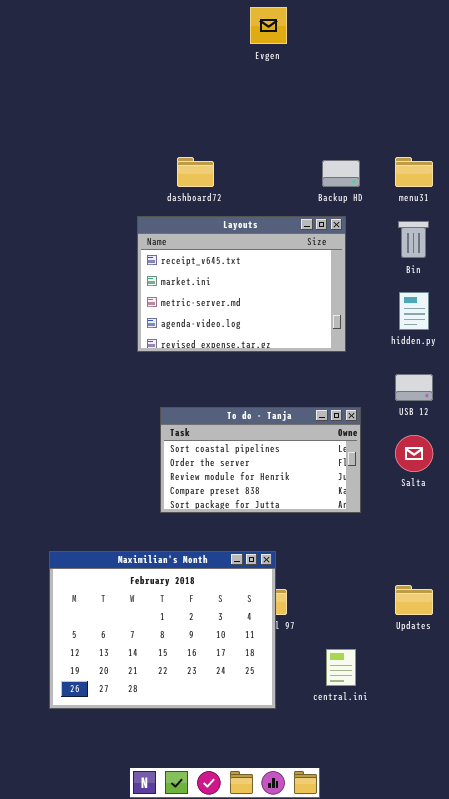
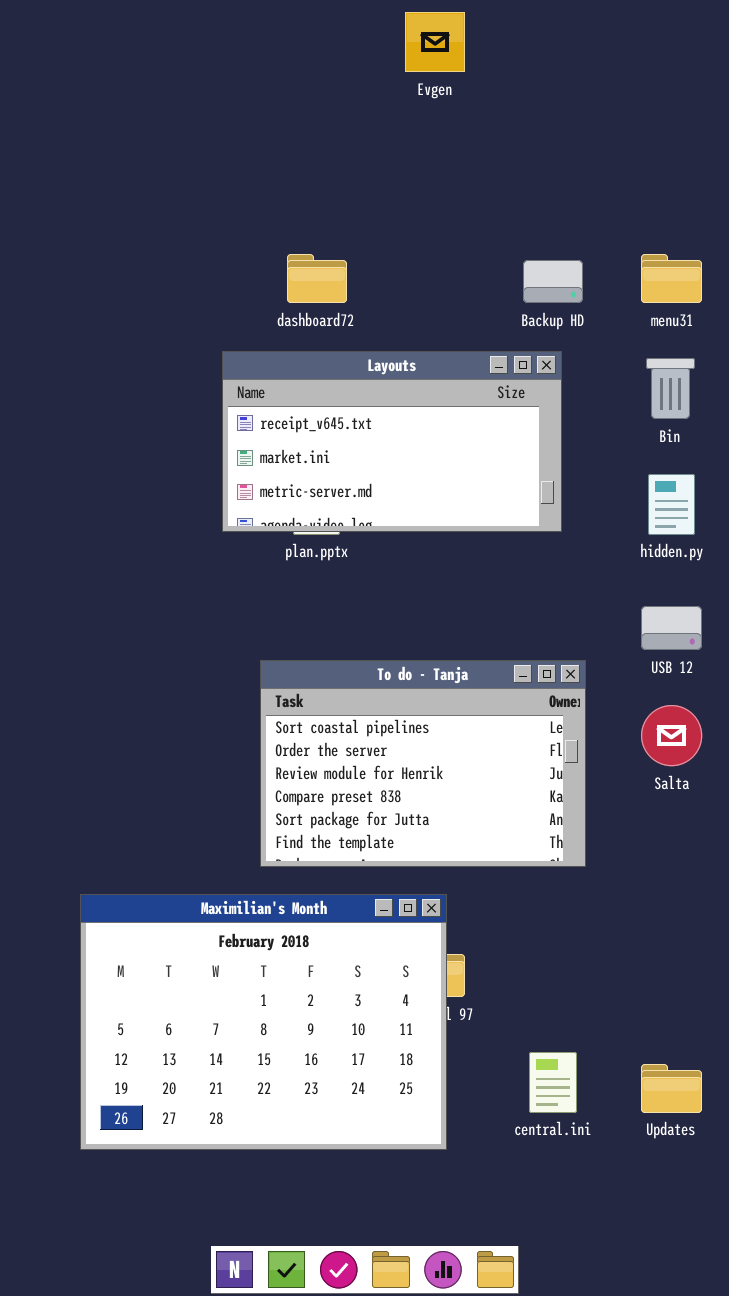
Layouts: [137,216,346,352] -> [222,351,562,532], resized
To do - Tanja: [160,407,361,513] -> [260,660,586,867], resized
Updates: [395,585,433,615] -> [641,1064,702,1113], moved

